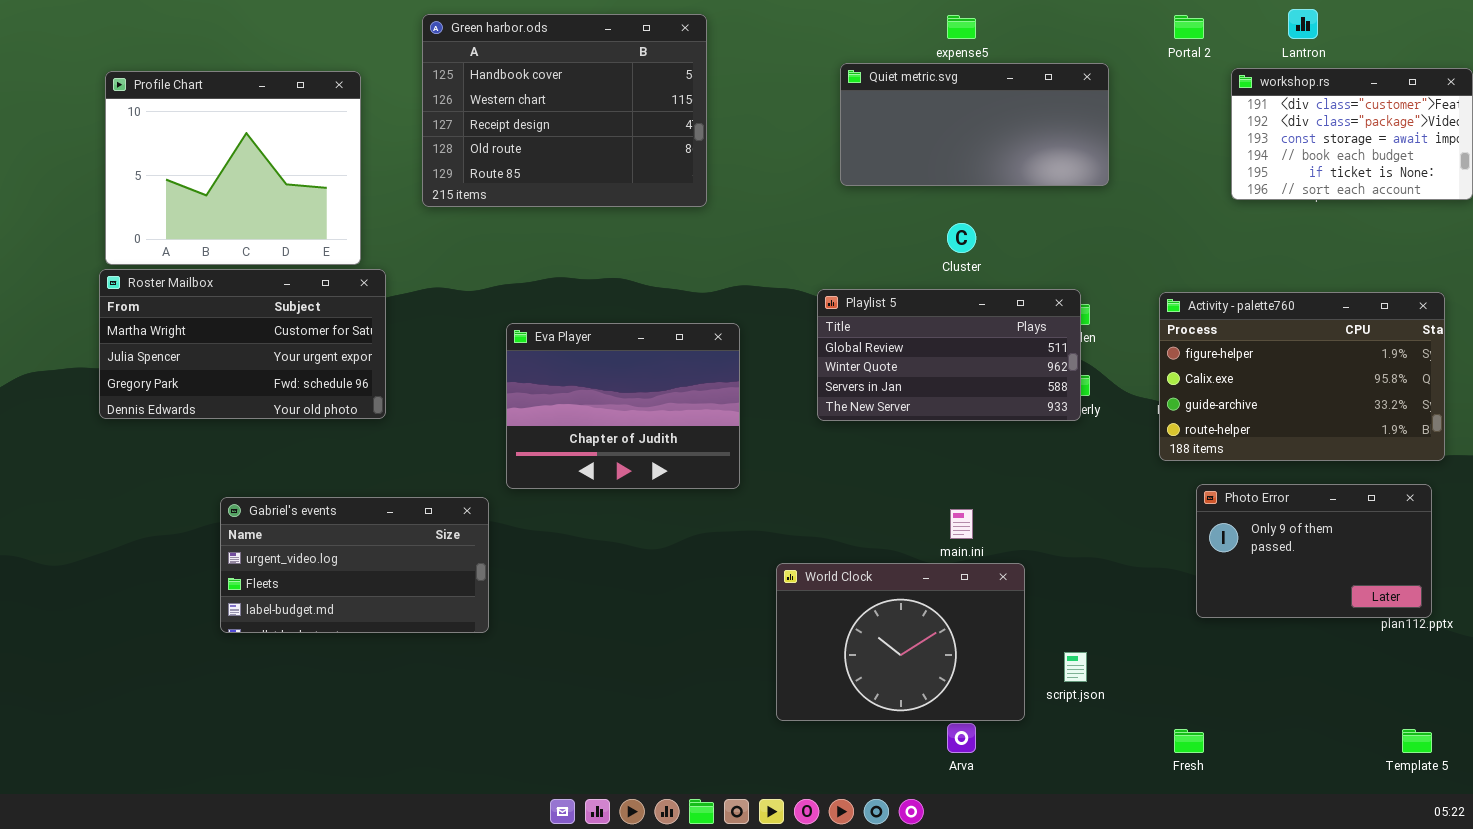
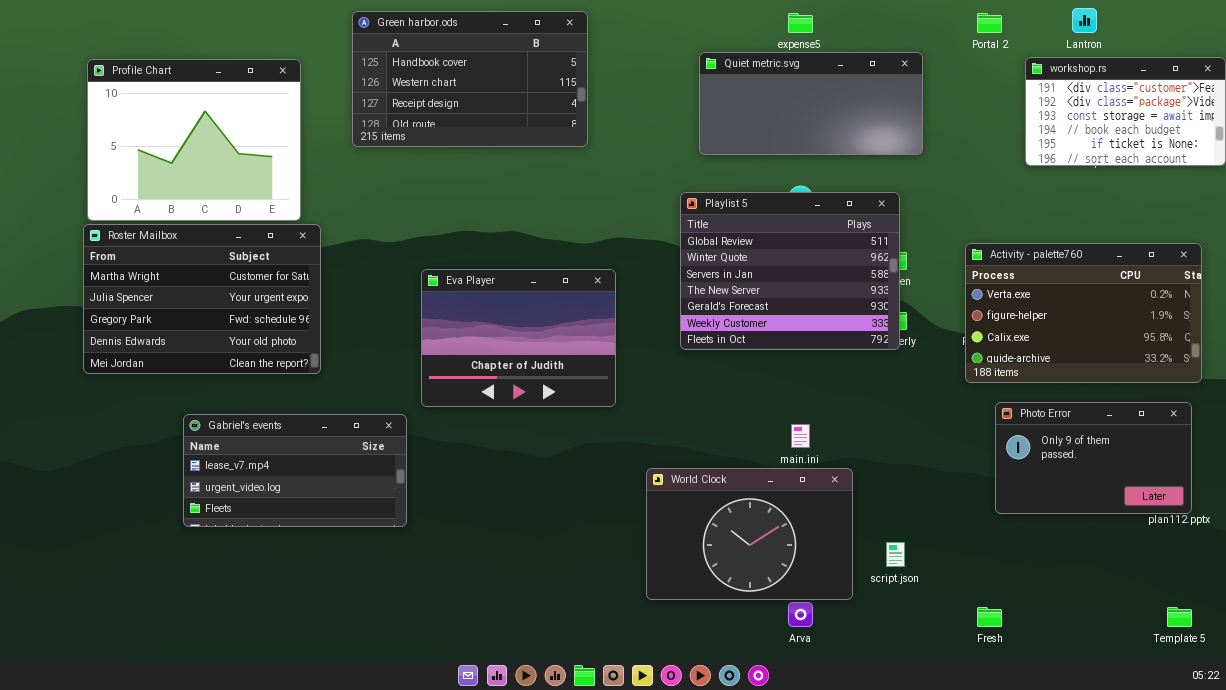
Green harbor.ods: [422,14,707,207] -> [352,11,588,147], resized
Roster Mailbox: [99,269,386,419] -> [83,224,321,374], resized
Playlist 5: [817,289,1081,421] -> [680,192,900,350], resized
Activity - palette760: [1159,292,1445,461] -> [965,243,1202,383], scrolled up 1 row
Gabriel's events: [220,497,489,633] -> [183,414,407,527], scrolled up 1 row

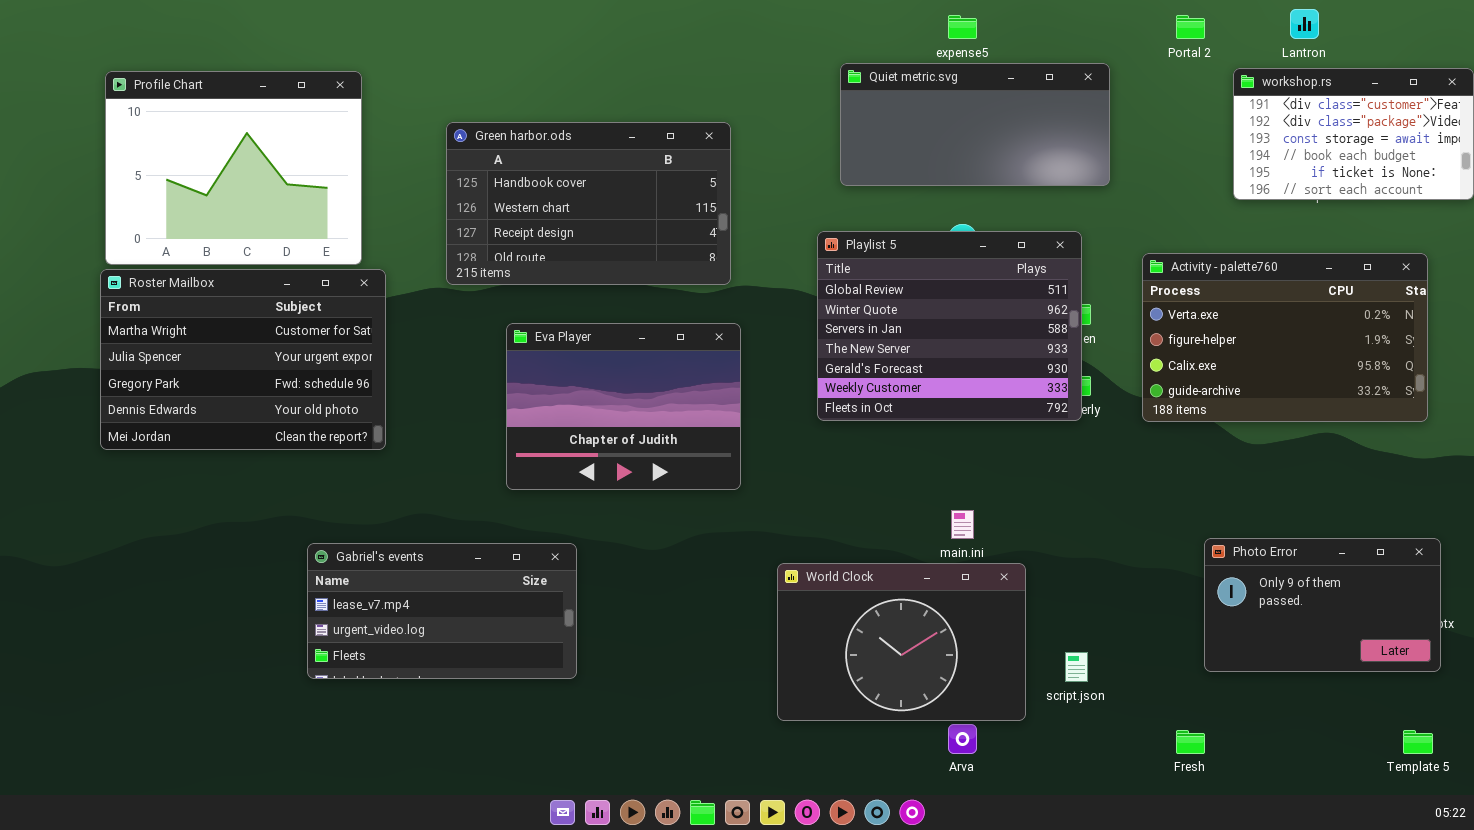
Green harbor.ods: [352,11,588,147] -> [446,122,731,285], moved
Activity - palette760: [965,243,1202,383] -> [1142,253,1428,422], moved
Photo Error: [995,402,1192,514] -> [1204,538,1441,672], moved
Gabriel's events: [183,414,407,527] -> [307,543,577,679], moved

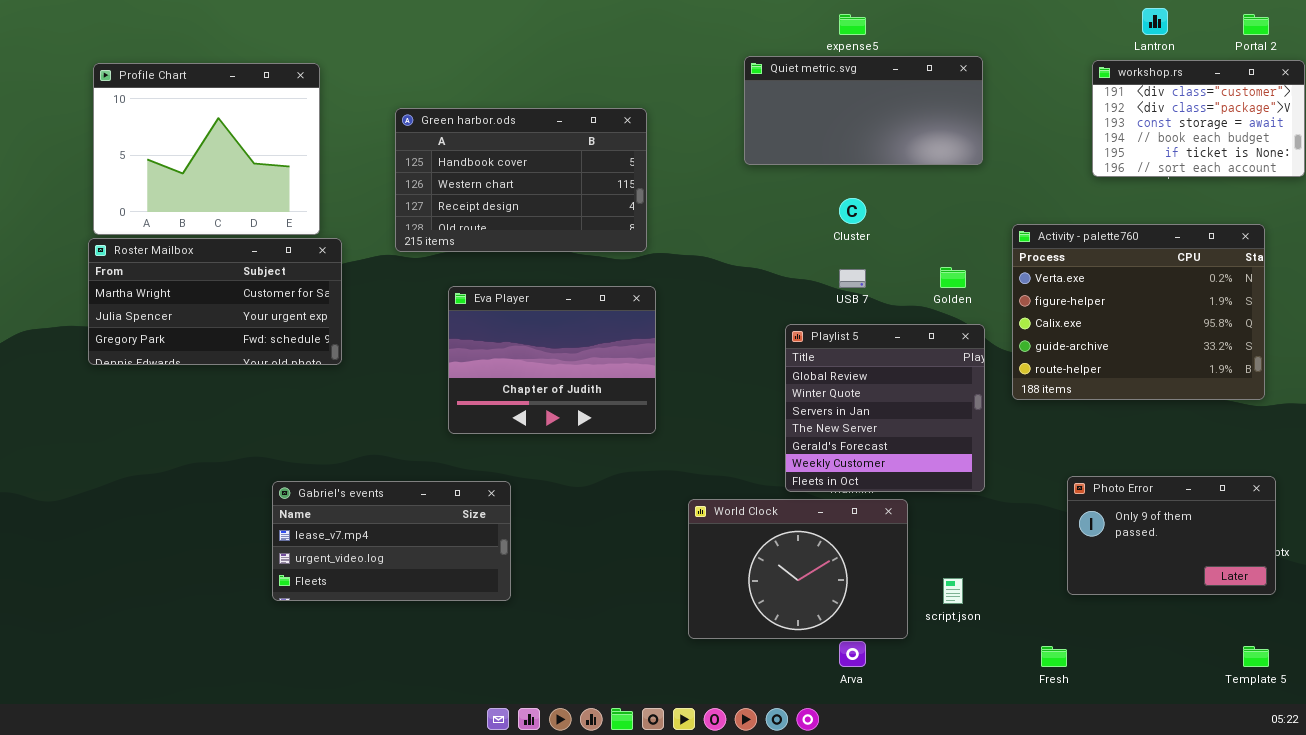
Portal 2: [1176,15,1205,39] -> [1243,14,1269,35], moved
Playlist 5: [817,231,1082,421] -> [785,324,985,492], moved, resized
Activity - palette760: [1142,253,1428,422] -> [1012,224,1265,400], resized
Roster Mailbox: [100,269,386,450] -> [88,238,342,365], resized

